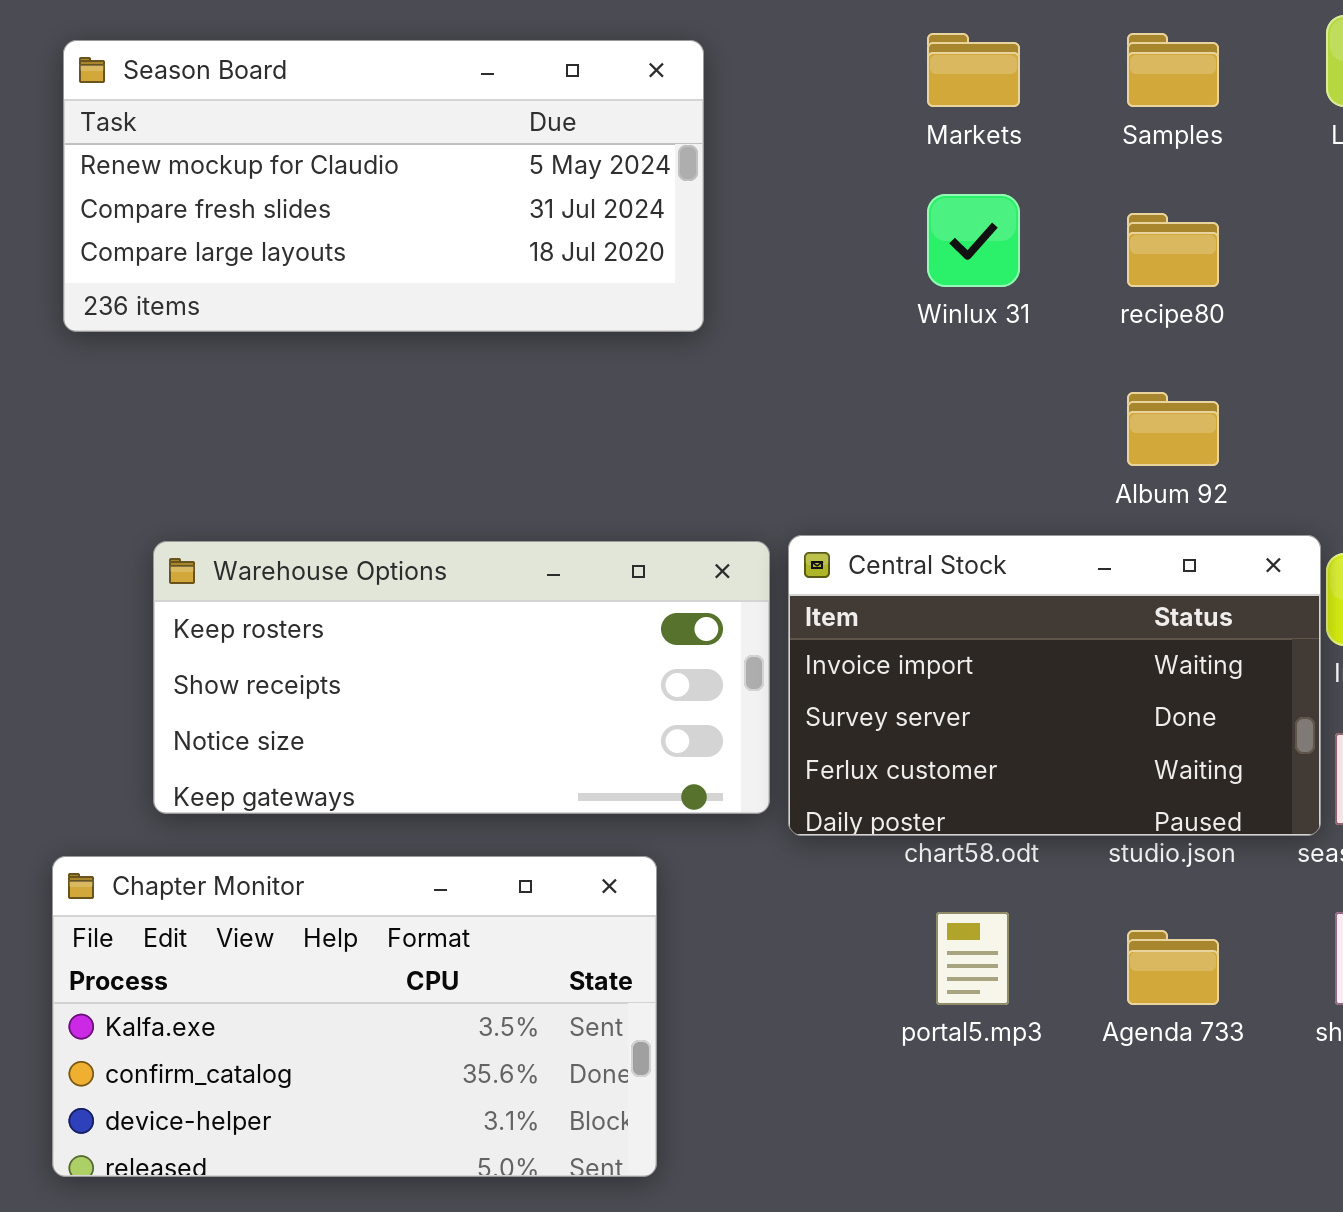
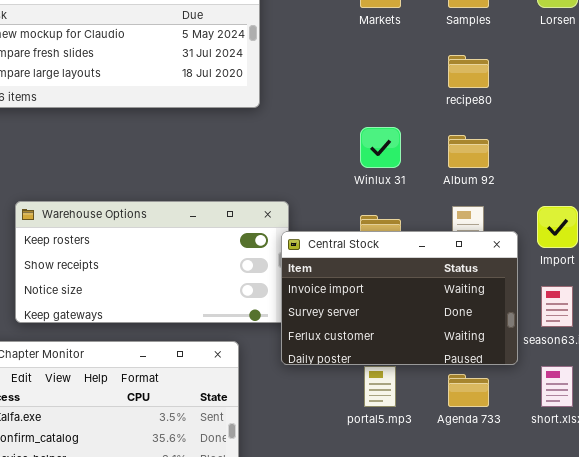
Winlux 31: [927,194,1020,287] -> [360,127,401,168], moved
Central Stock: [788,535,1321,836] -> [281,231,518,365], moved

